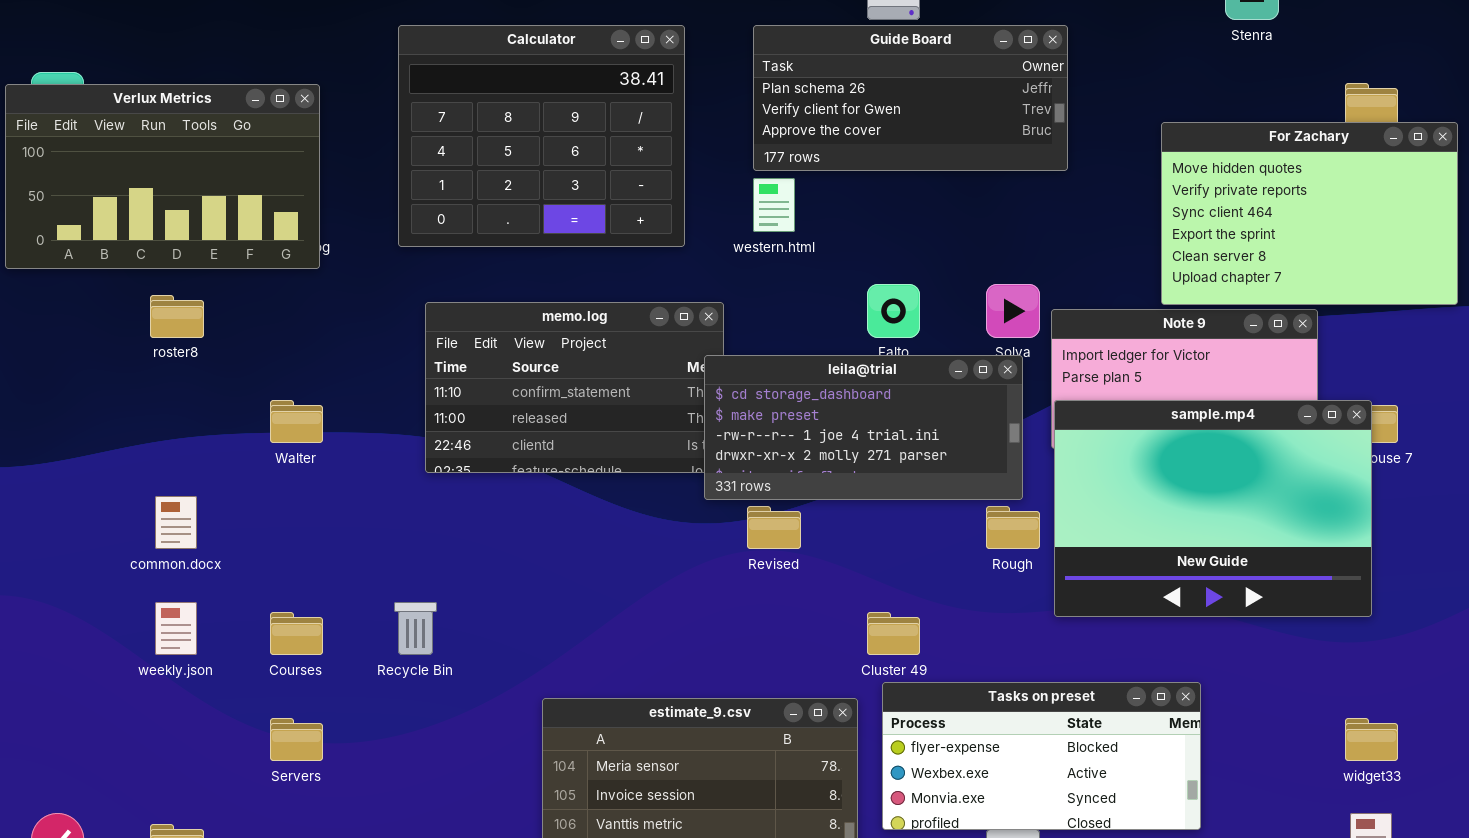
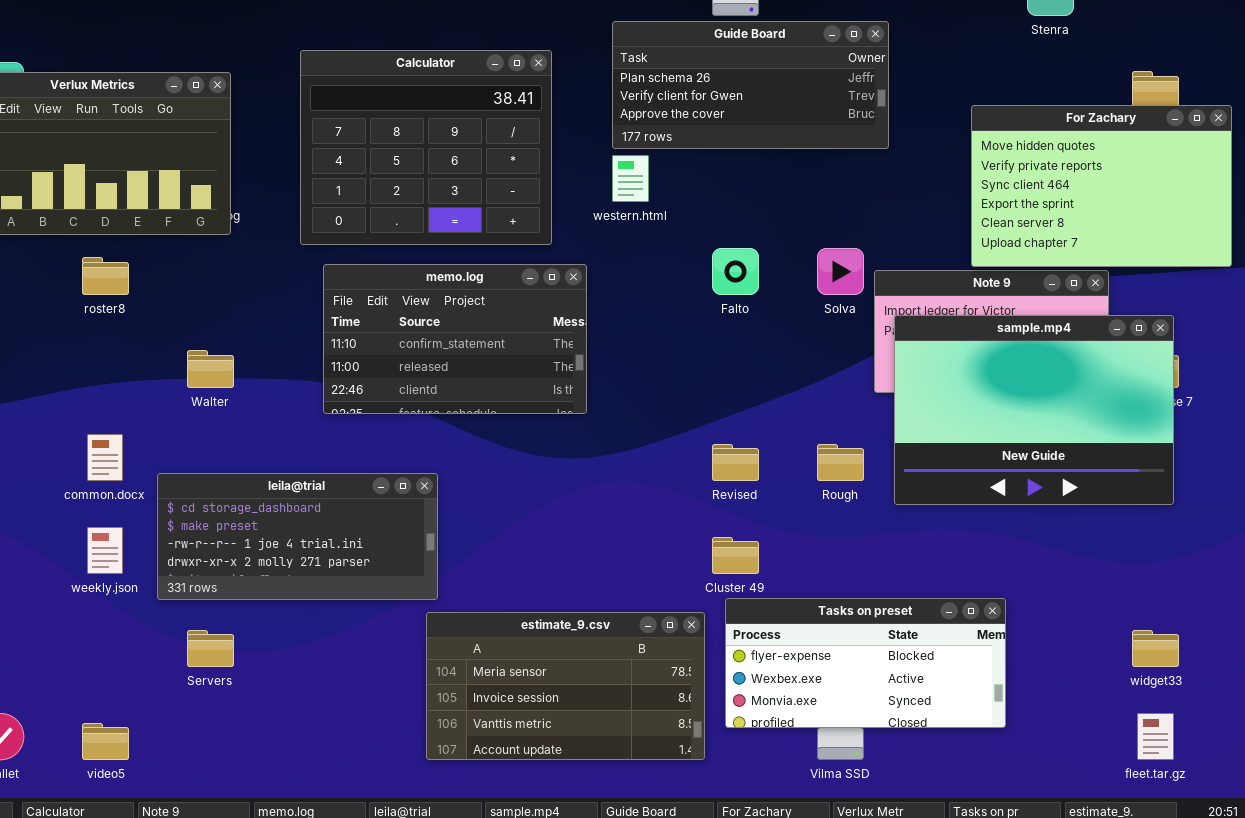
Calculator: [398,25,685,247] -> [300,50,552,245], moved
leila@trial: [704,355,1023,500] -> [157,473,438,600], moved
sample.mp4: [1054,400,1372,617] -> [894,315,1174,505], moved
Revised: [747,506,801,549] -> [712,444,759,481], moved

